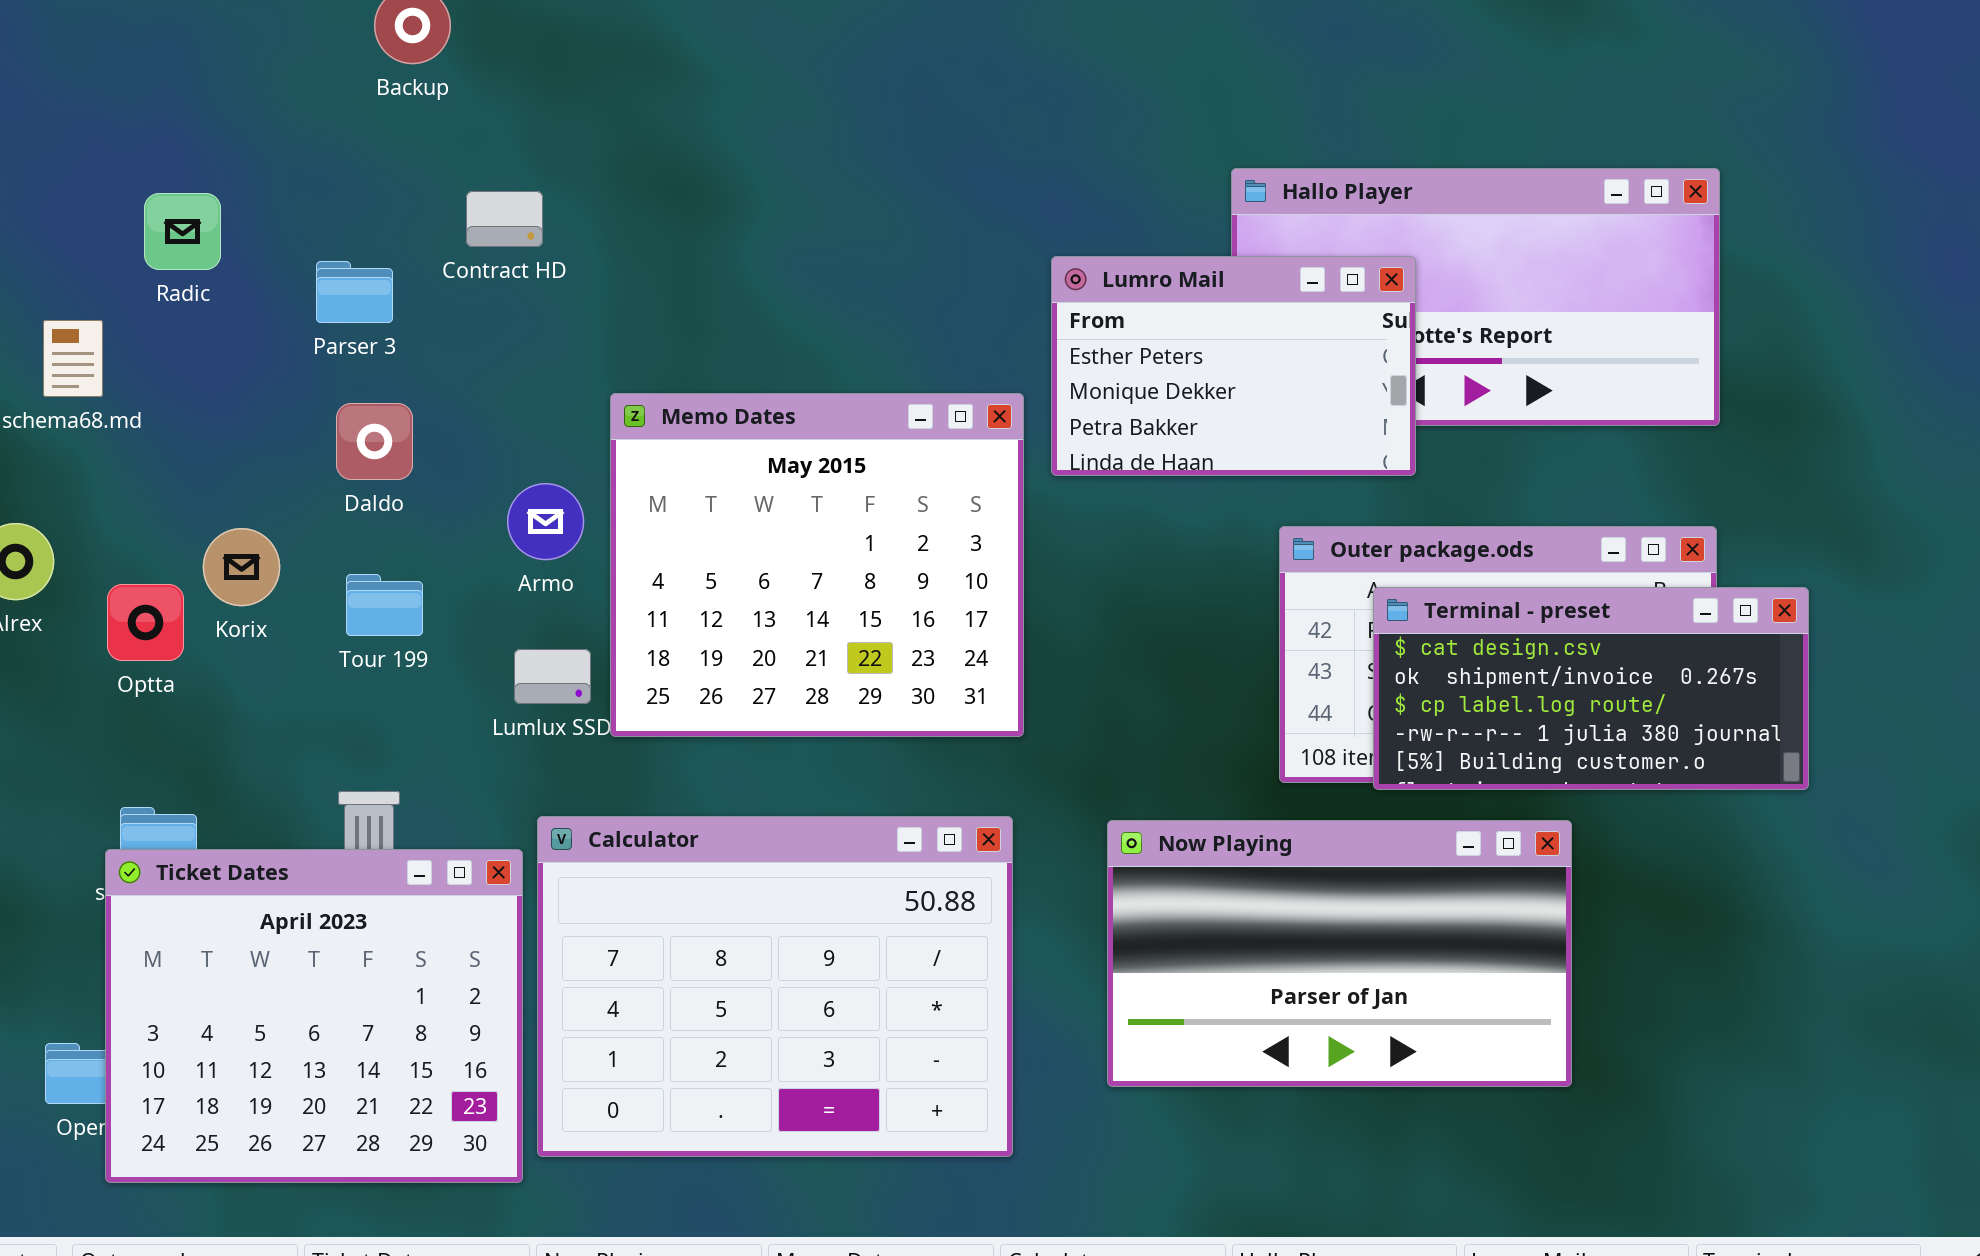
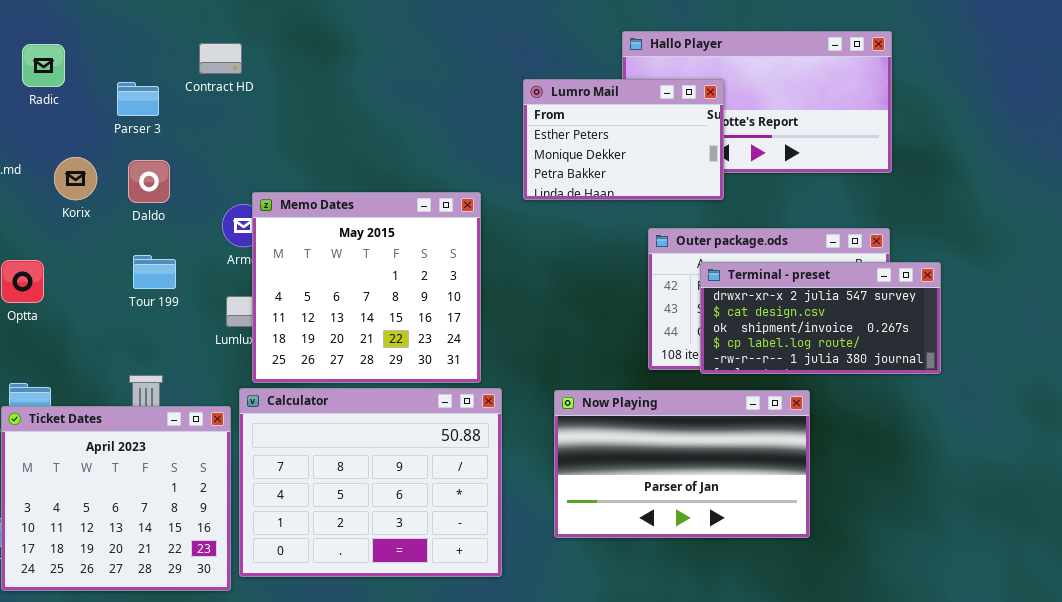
Memo Dates: [610,393,1024,737] -> [252,192,481,383], moved
Korix: [203,528,280,606] -> [54,157,97,200], moved
Terminal - preset: [1373,587,1809,790] -> [700,262,941,374], scrolled up 1 row

